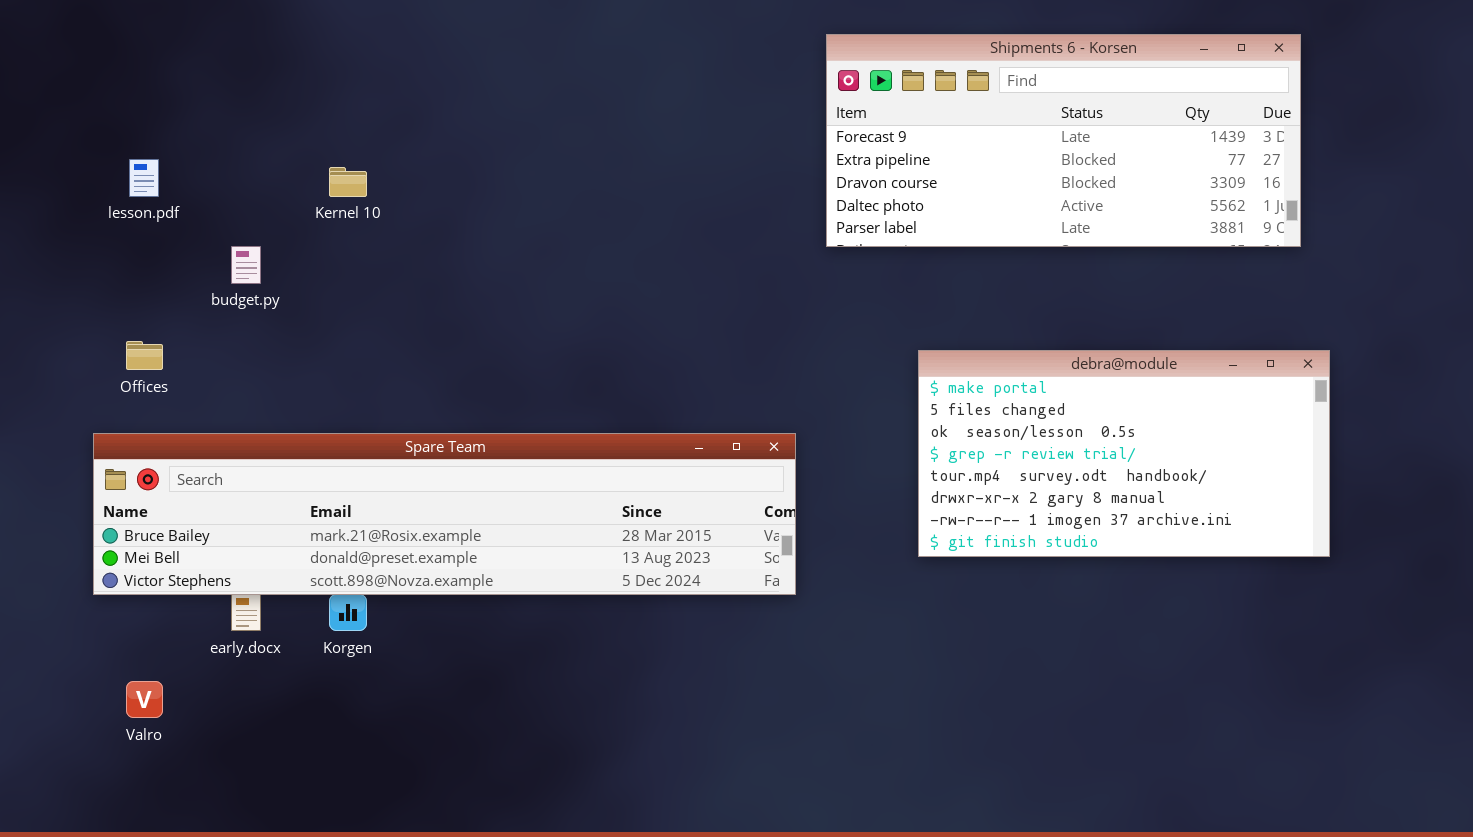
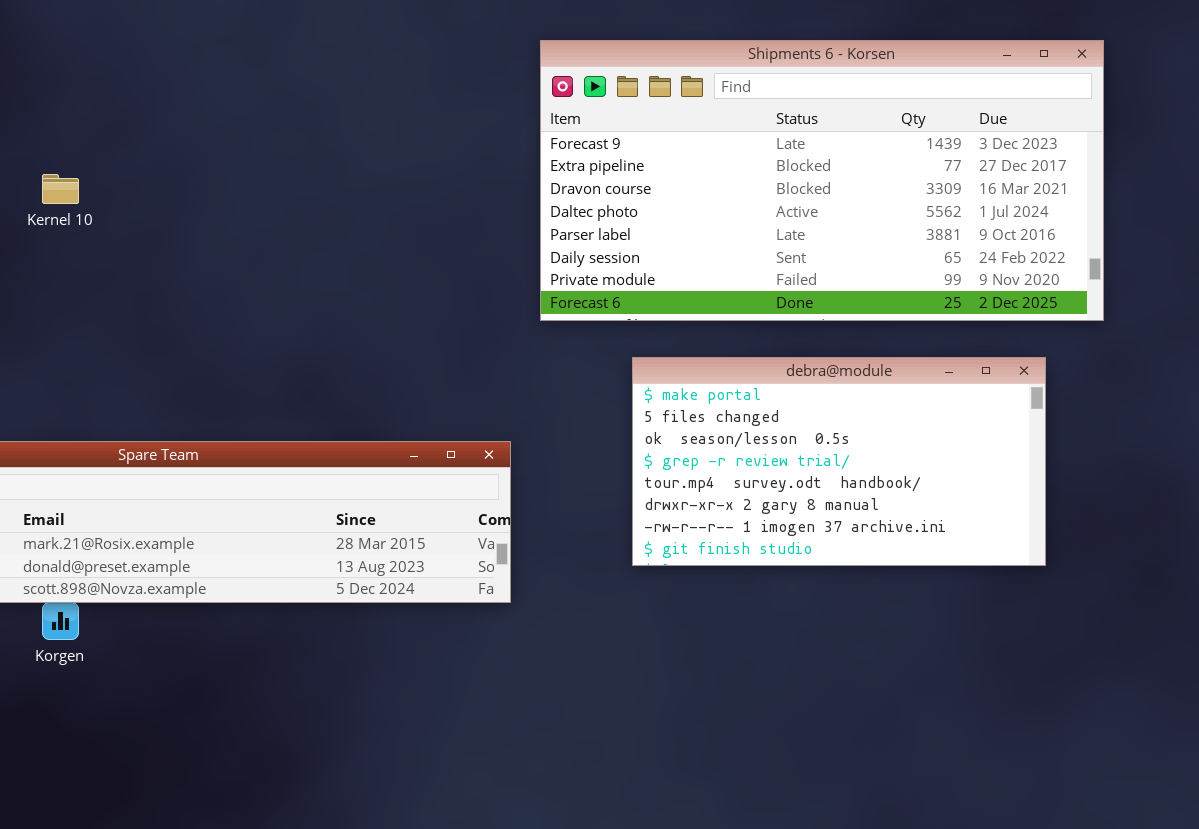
Shipments 6 - Korsen: [826,34,1301,247] -> [540,40,1104,321], resized

